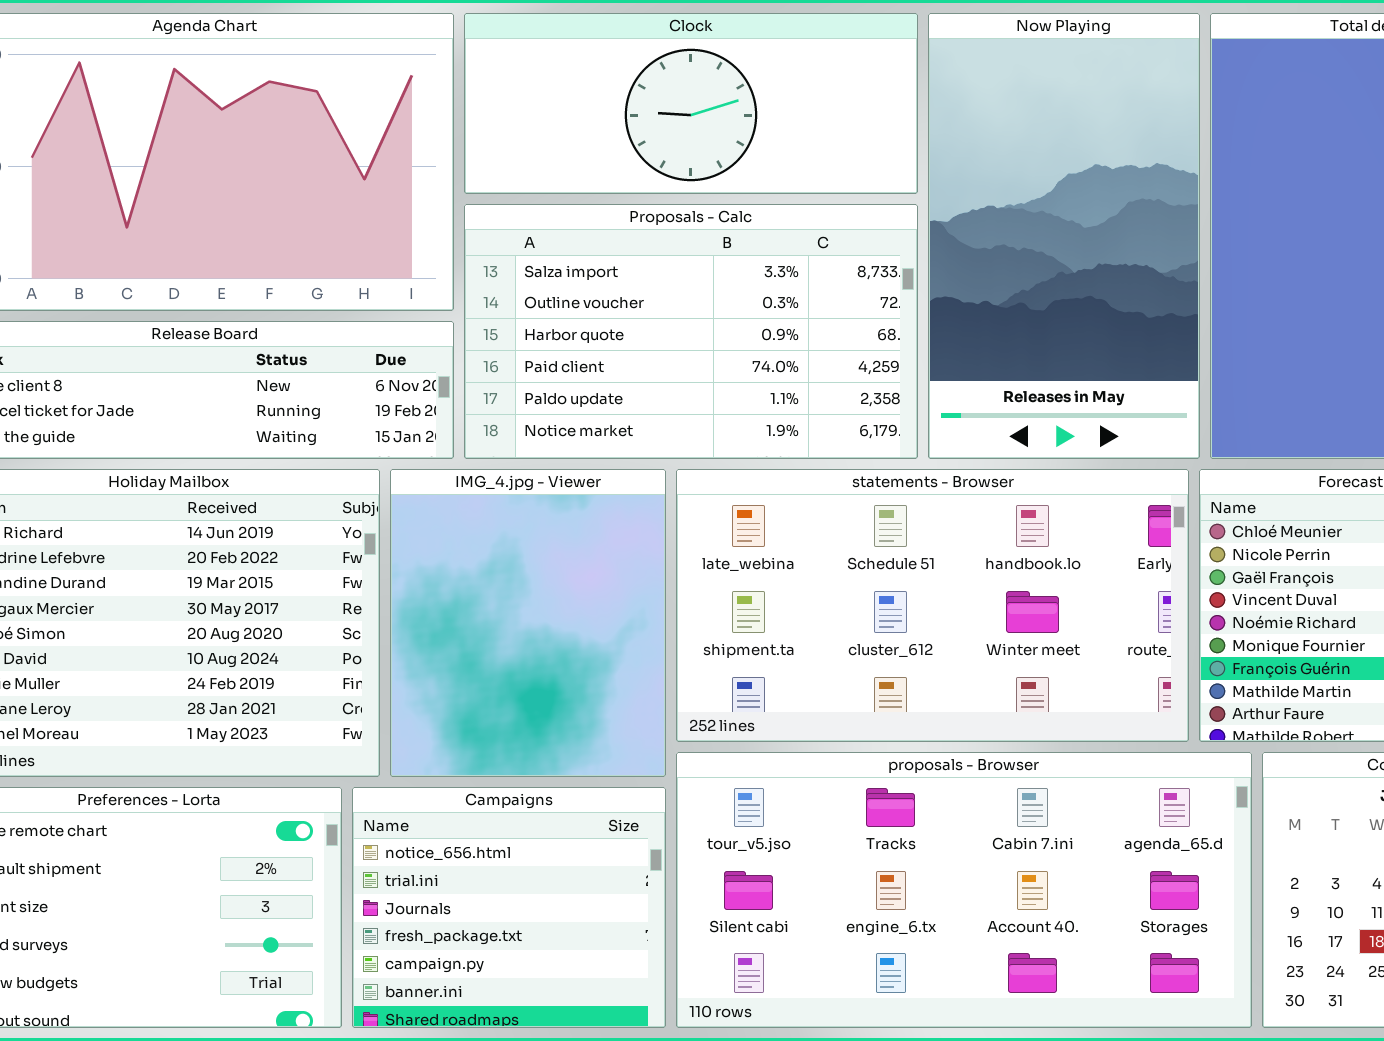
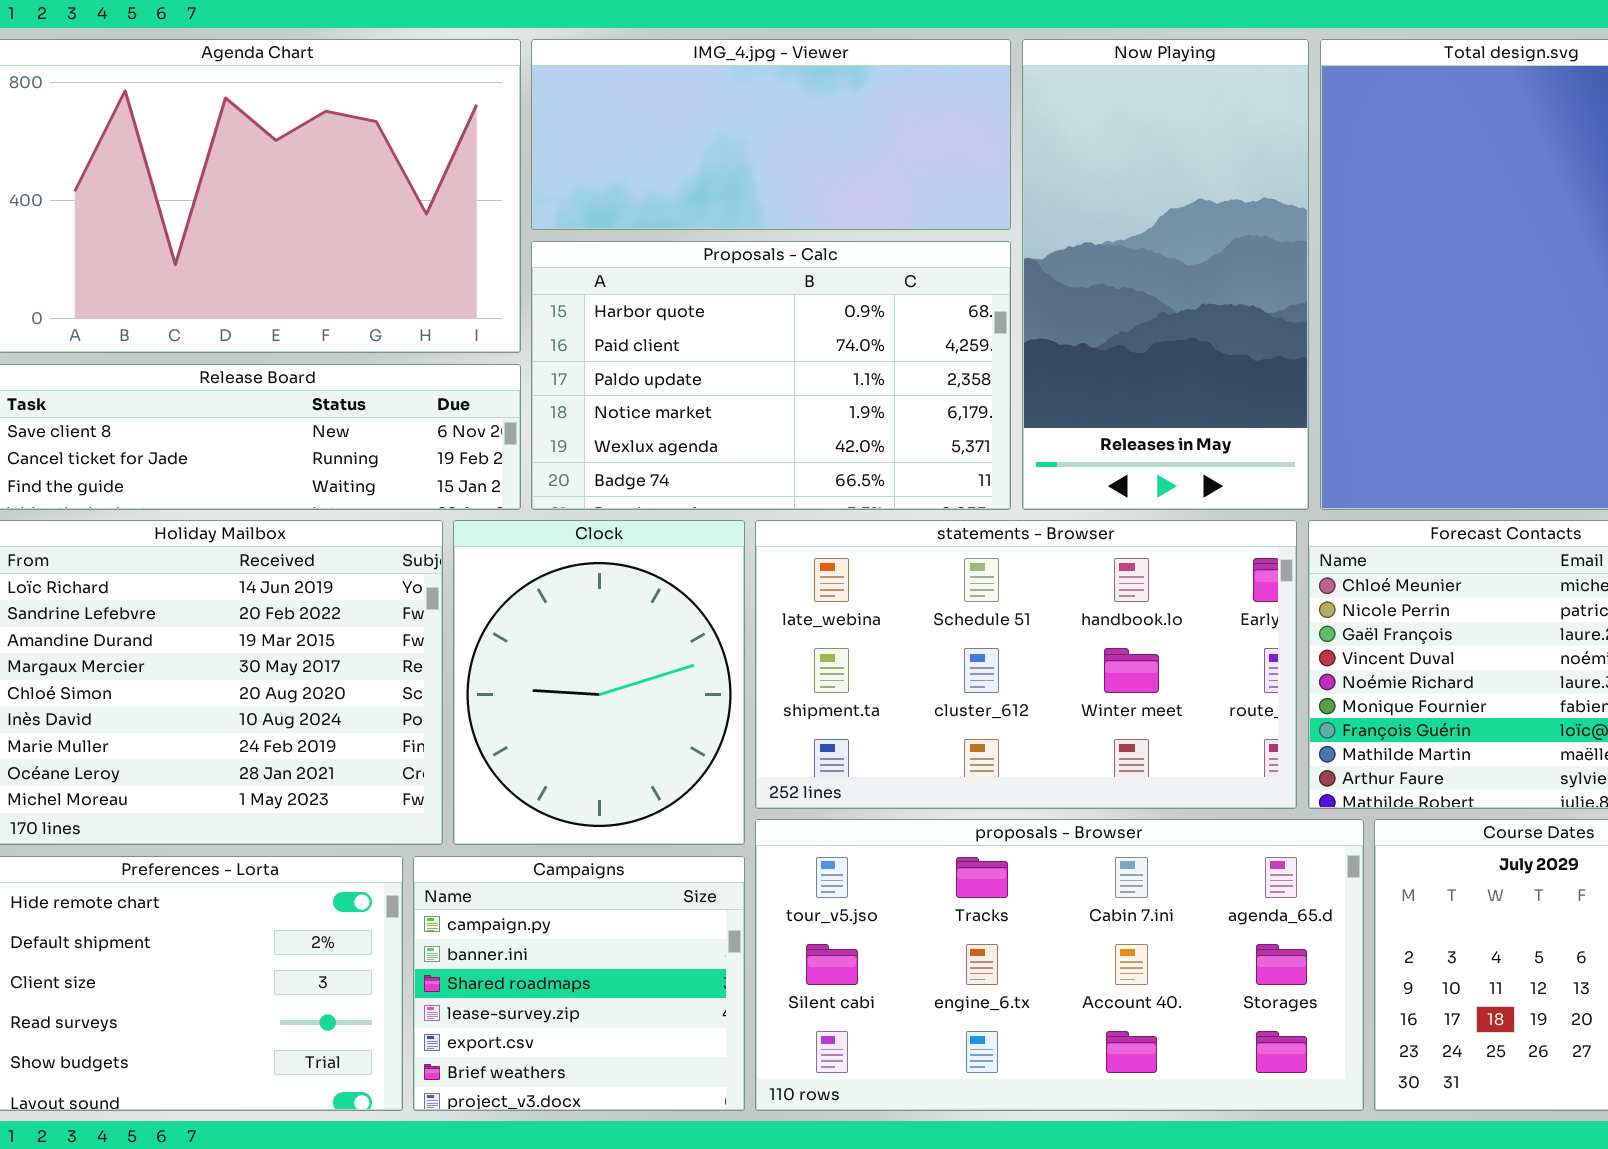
Clock: [464,13,918,194] -> [453,520,745,845], moved, resized
Proposals - Calc: [464,204,918,459] -> [531,241,1011,510], scrolled down 2 rows
IMG_4.jpg - Viewer: [390,469,666,777] -> [531,39,1011,230], moved, resized
Campaigns: [352,787,666,1028] -> [413,856,745,1111], scrolled down 4 rows

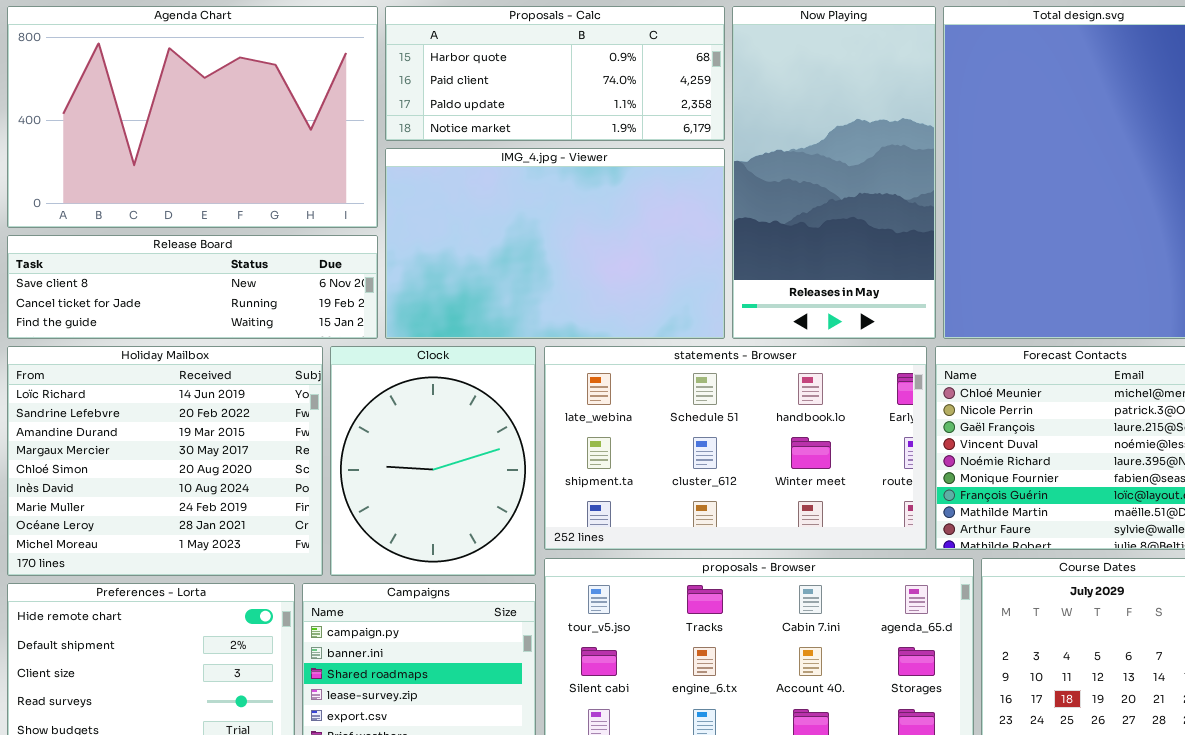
IMG_4.jpg - Viewer: [531,39,1011,230] -> [385,148,725,339], moved, resized
Proposals - Calc: [531,241,1011,510] -> [385,6,725,141], moved, resized

